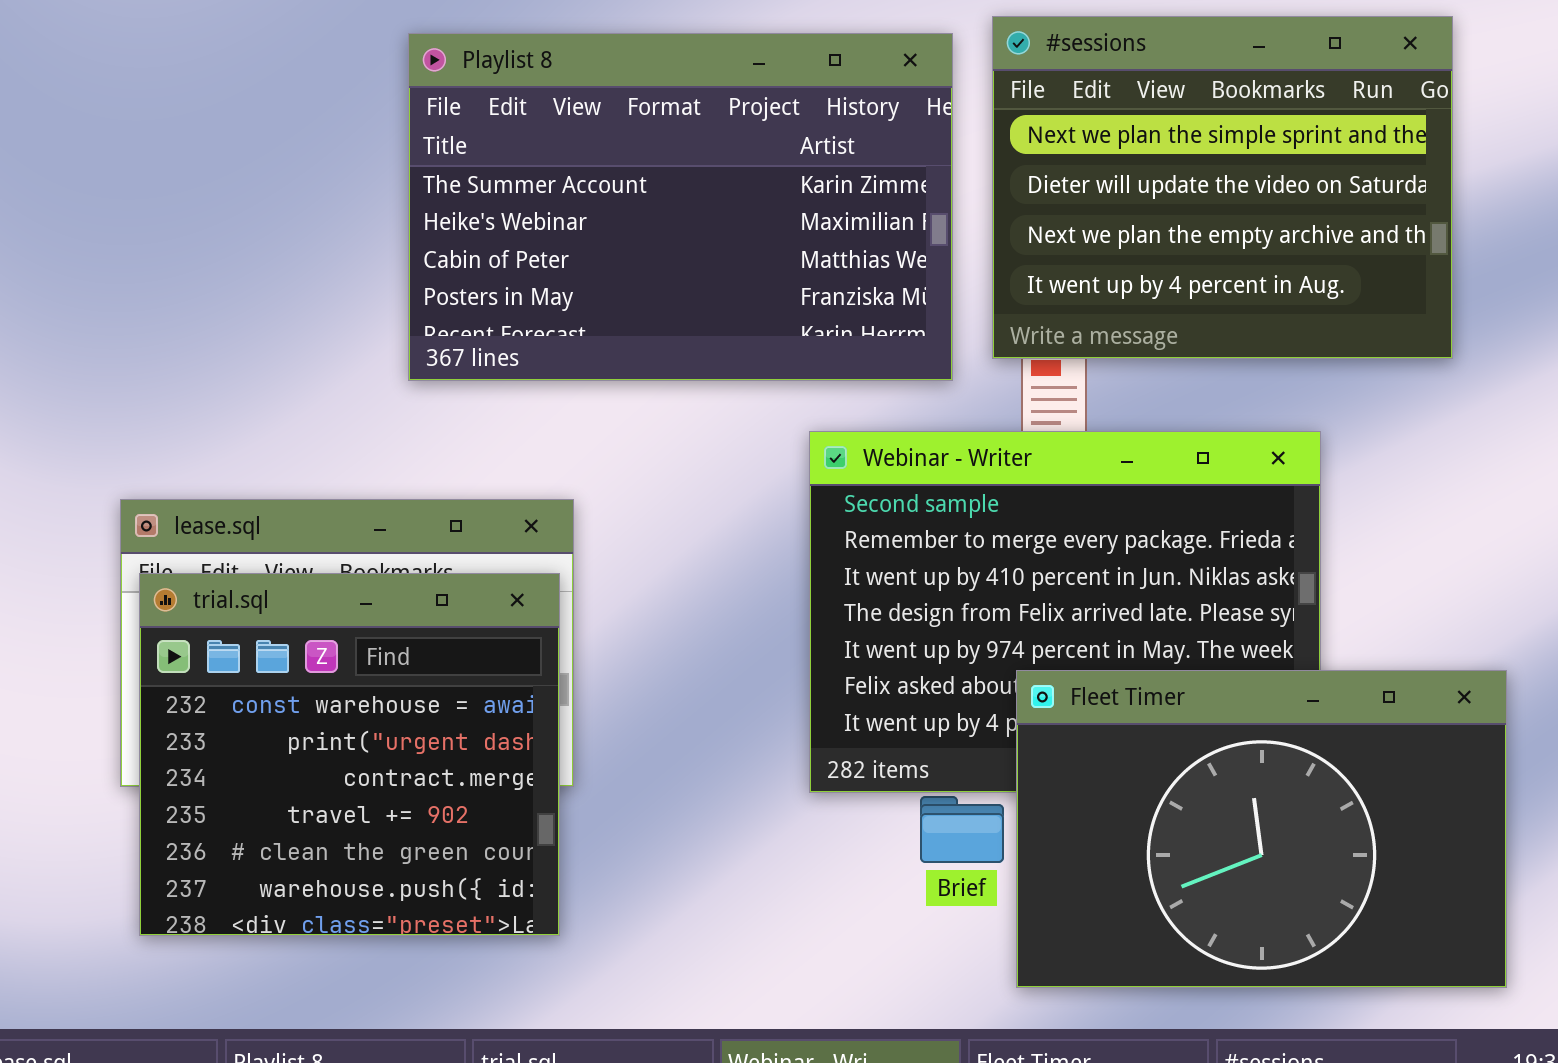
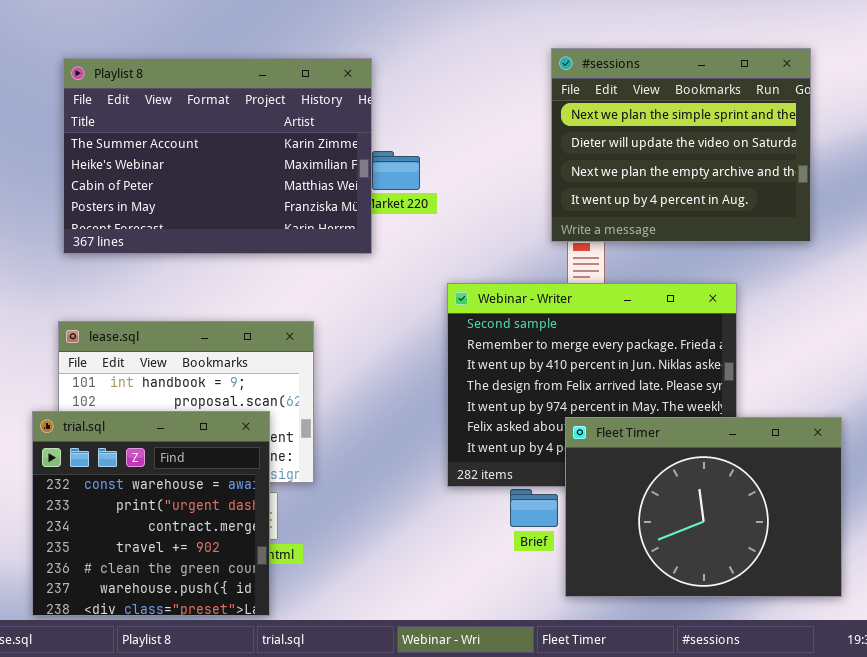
Playlist 8: [408,33,953,381] -> [63,58,372,254], moved
trial.sql: [139,573,560,936] -> [32,411,270,616], moved

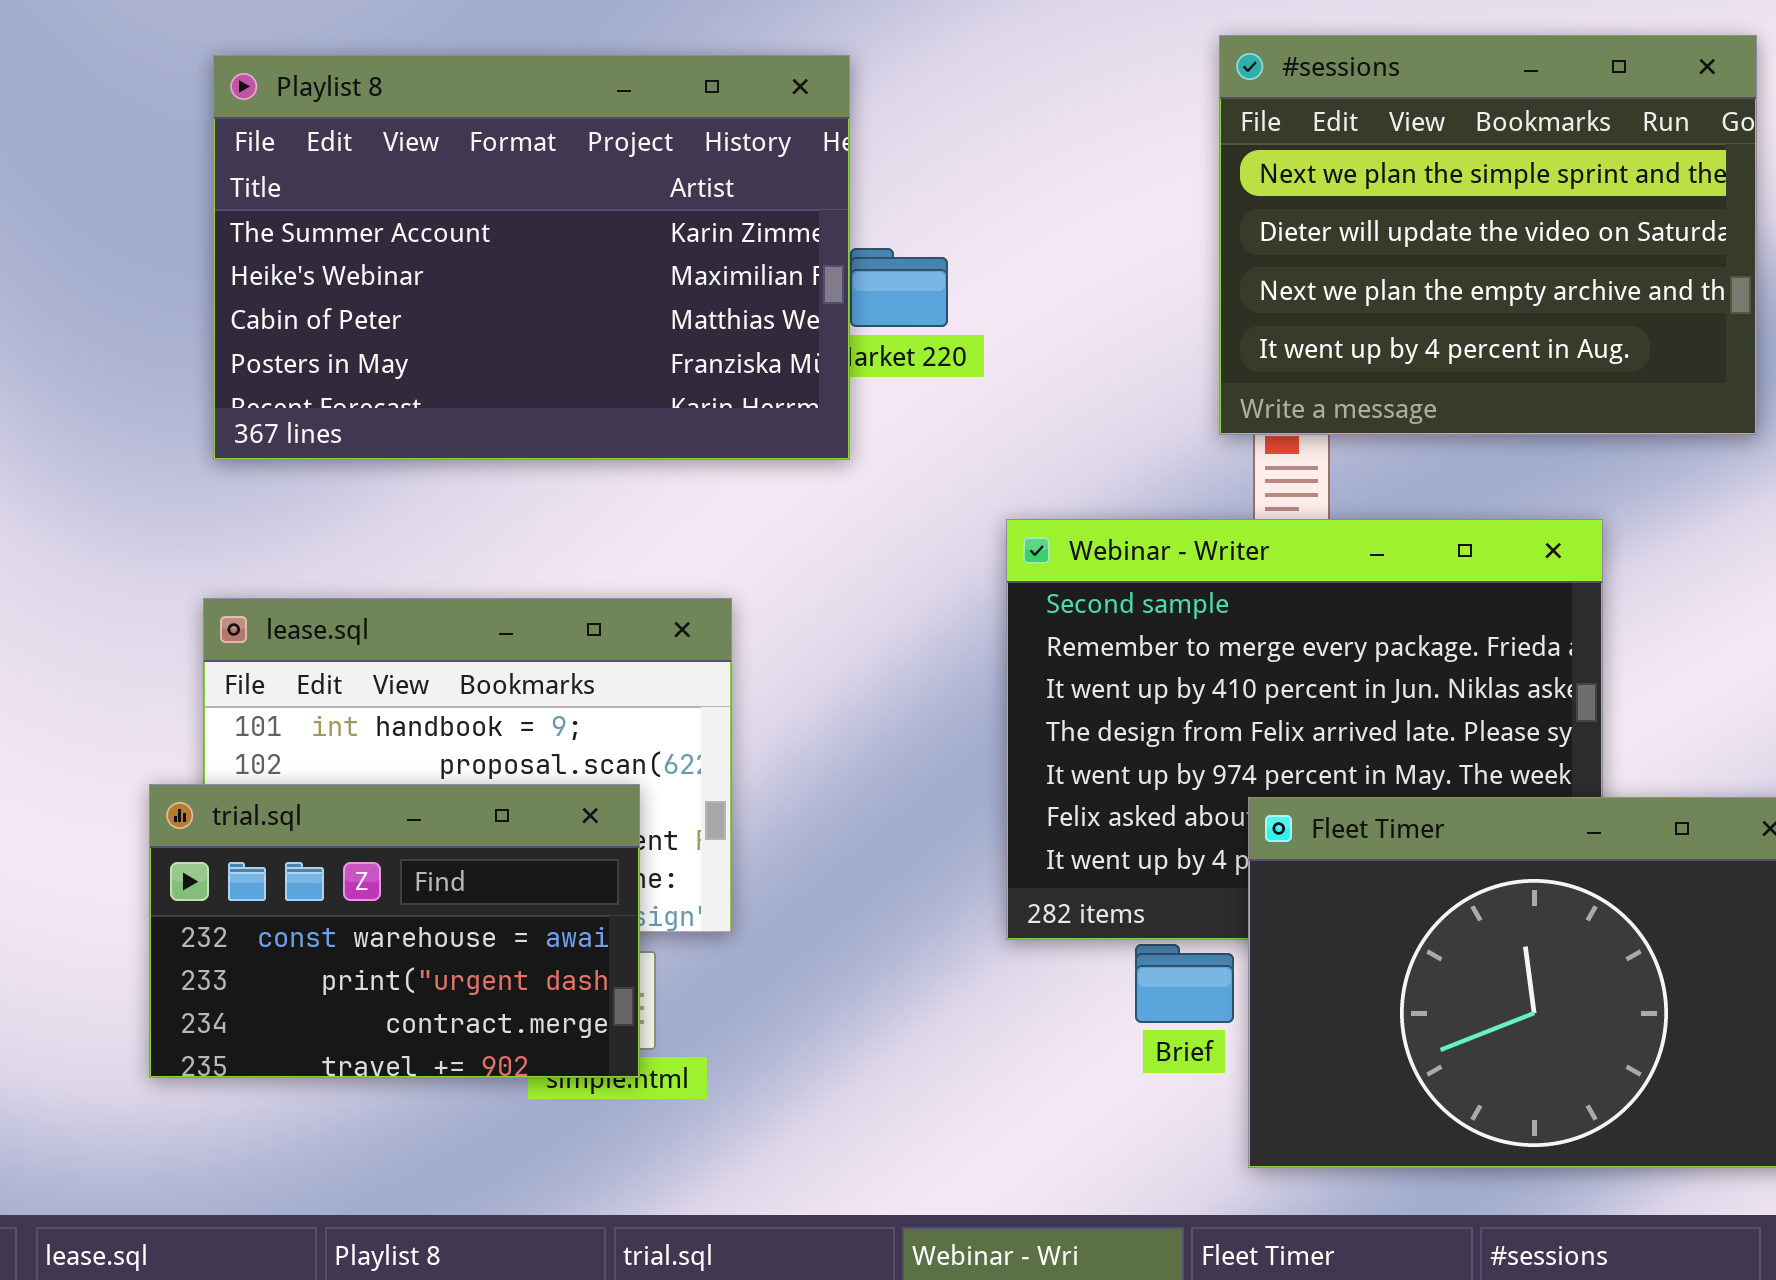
trial.sql: [32,411,270,616] -> [149,784,640,1078], resized

